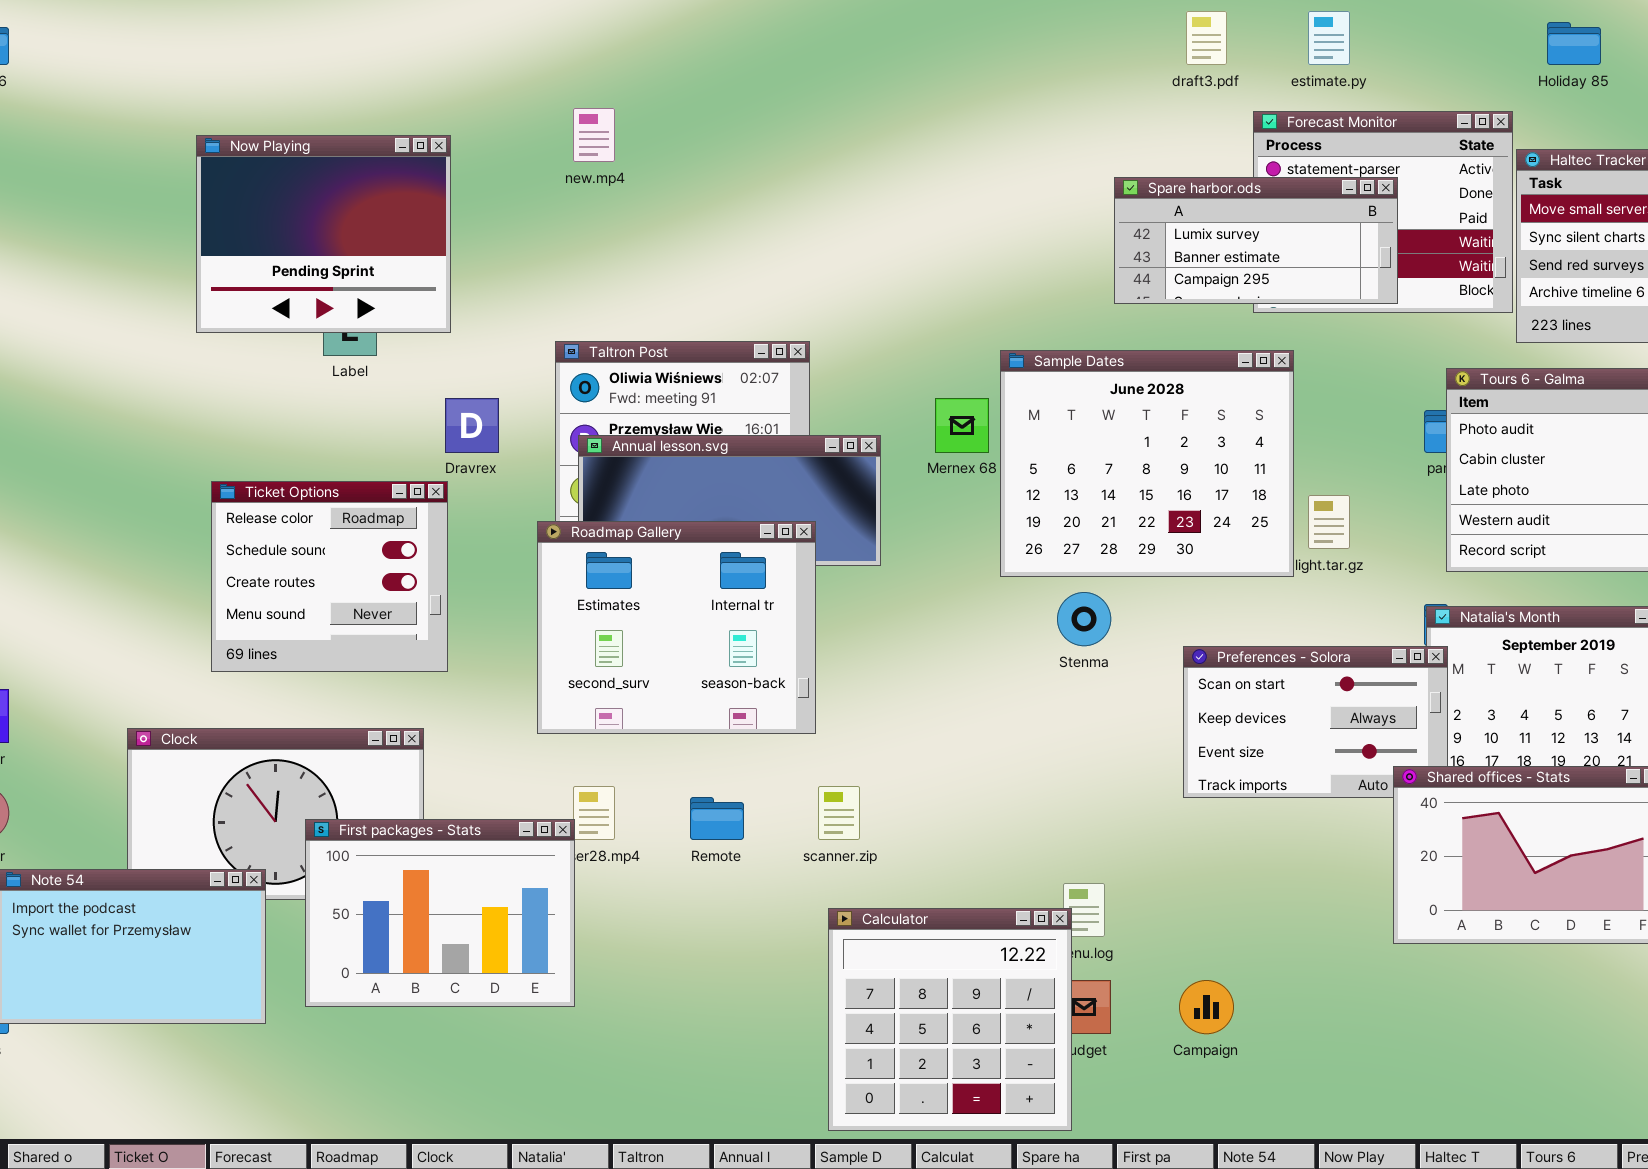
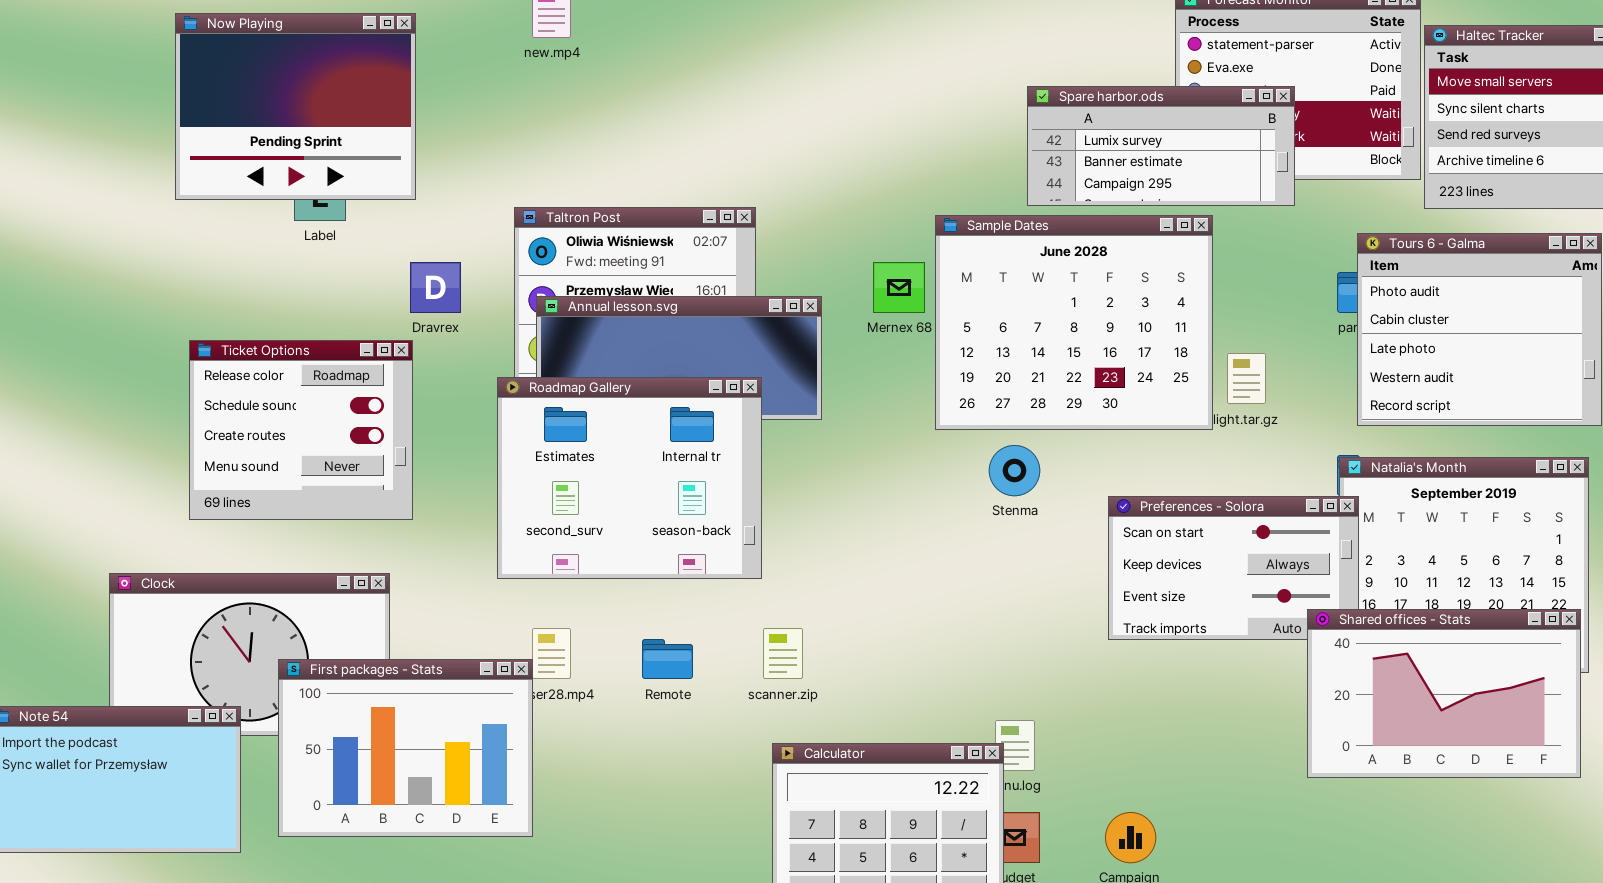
Spare harbor.ods: [1114,177,1398,304] -> [1027,86,1295,206], moved

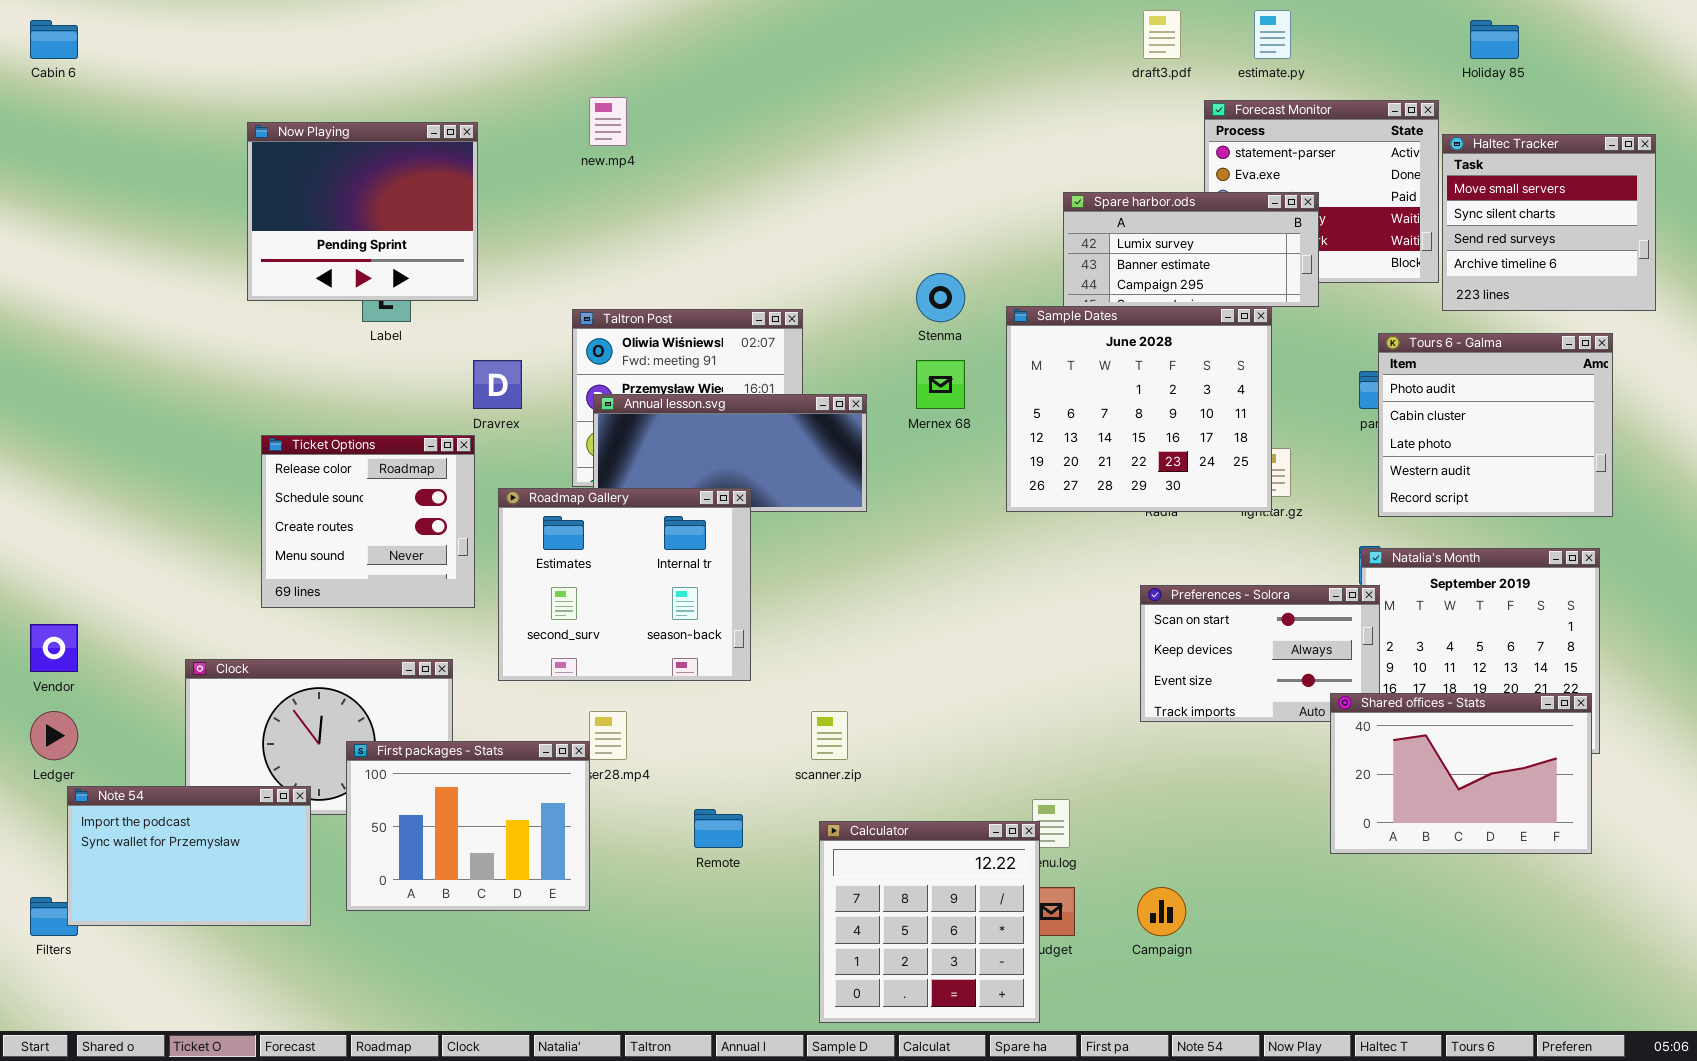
Sample Dates: [935,215,1213,430] -> [1006,306,1272,512], moved
Roadmap Gallery: [497,377,762,579] -> [498,488,751,681], moved
Stenma: [989,445,1040,496] -> [916,273,965,322], moved
Remote: [642,639,693,679] -> [694,809,743,848], moved

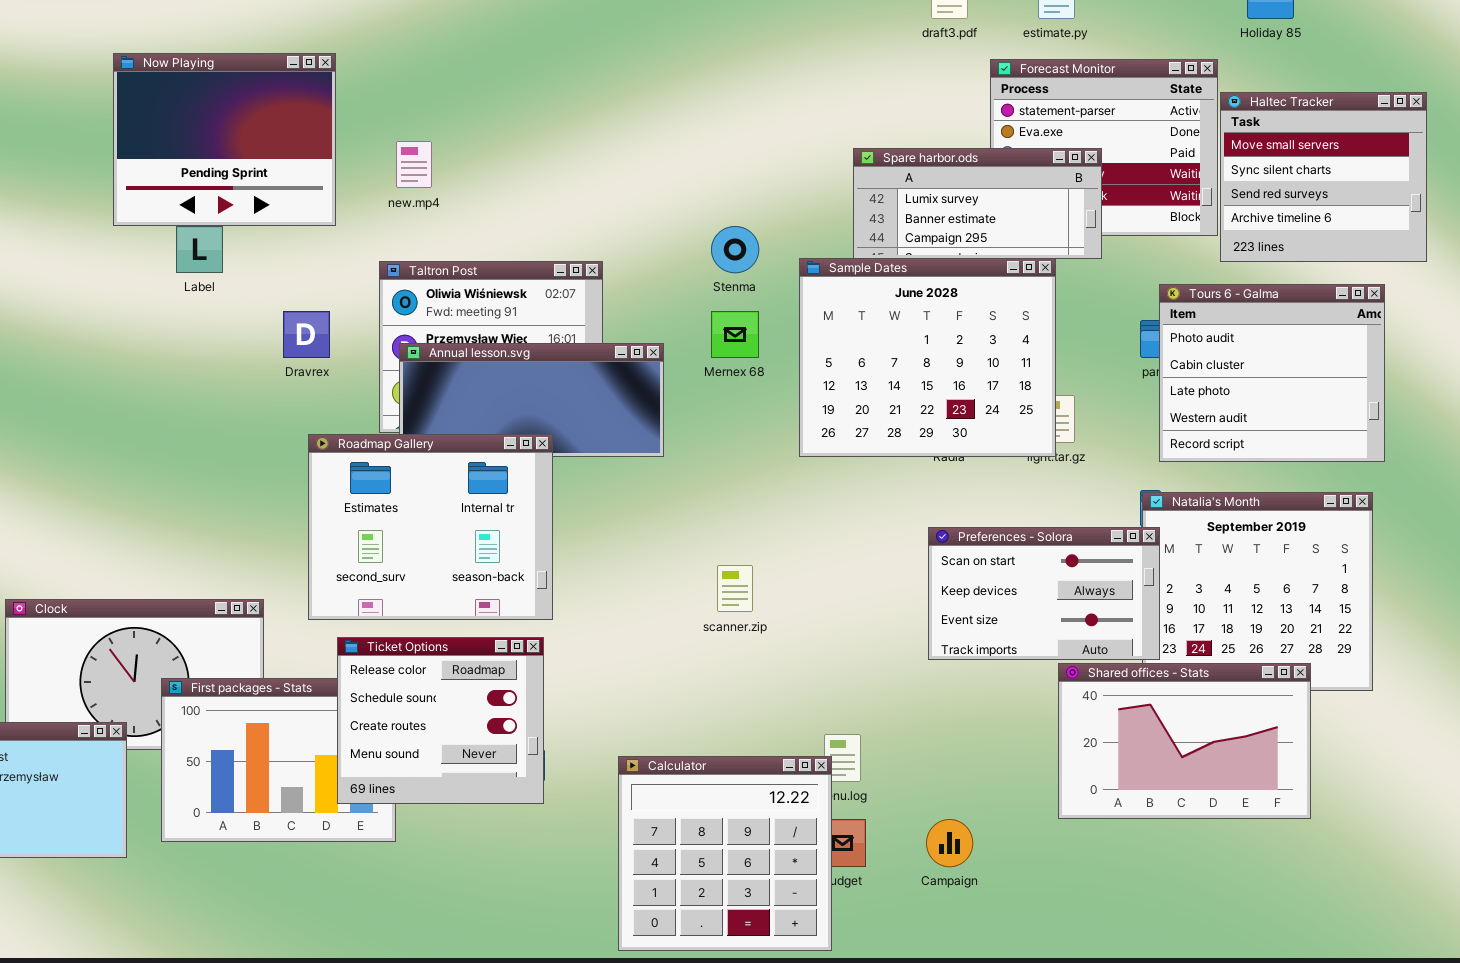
new.mp4: [589,97,627,146] -> [396,141,432,188], moved
Now Playing: [247,122,478,301] -> [113,53,336,226], moved
Ticket Options: [261,435,475,608] -> [337,637,544,804], moved
Shared offices - Stats: [1330,693,1592,854] -> [1058,663,1311,819], moved
scanner.zip: [811,711,848,760] -> [717,565,753,612], moved

